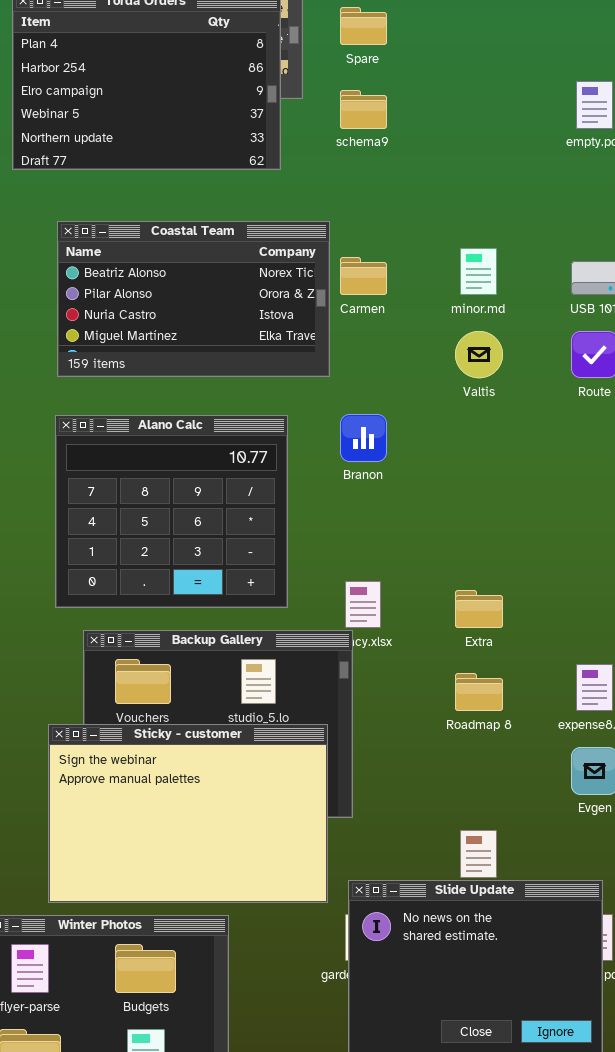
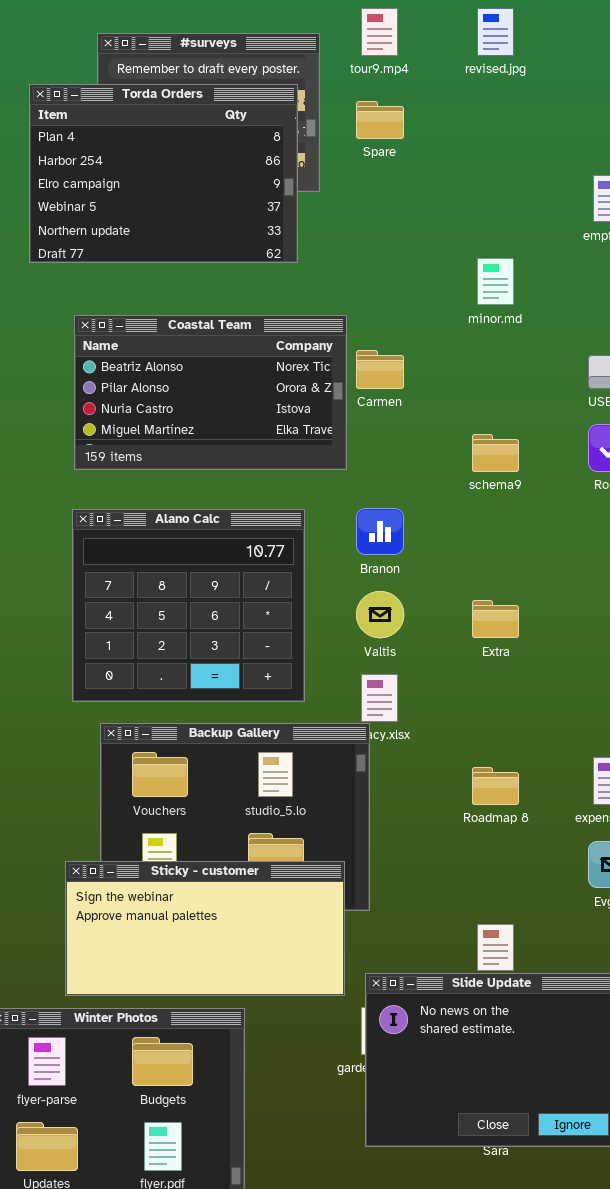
schema9: [340,90,387,129] -> [472,434,519,472], moved
minor.md: [460,248,497,295] -> [477,258,514,305], moved
Valtis: [455,331,503,378] -> [356,591,404,638], moved
Extra: [455,590,503,628] -> [472,600,519,638], moved
Sticky - customer: [48,724,328,903] -> [65,861,345,996], resized

